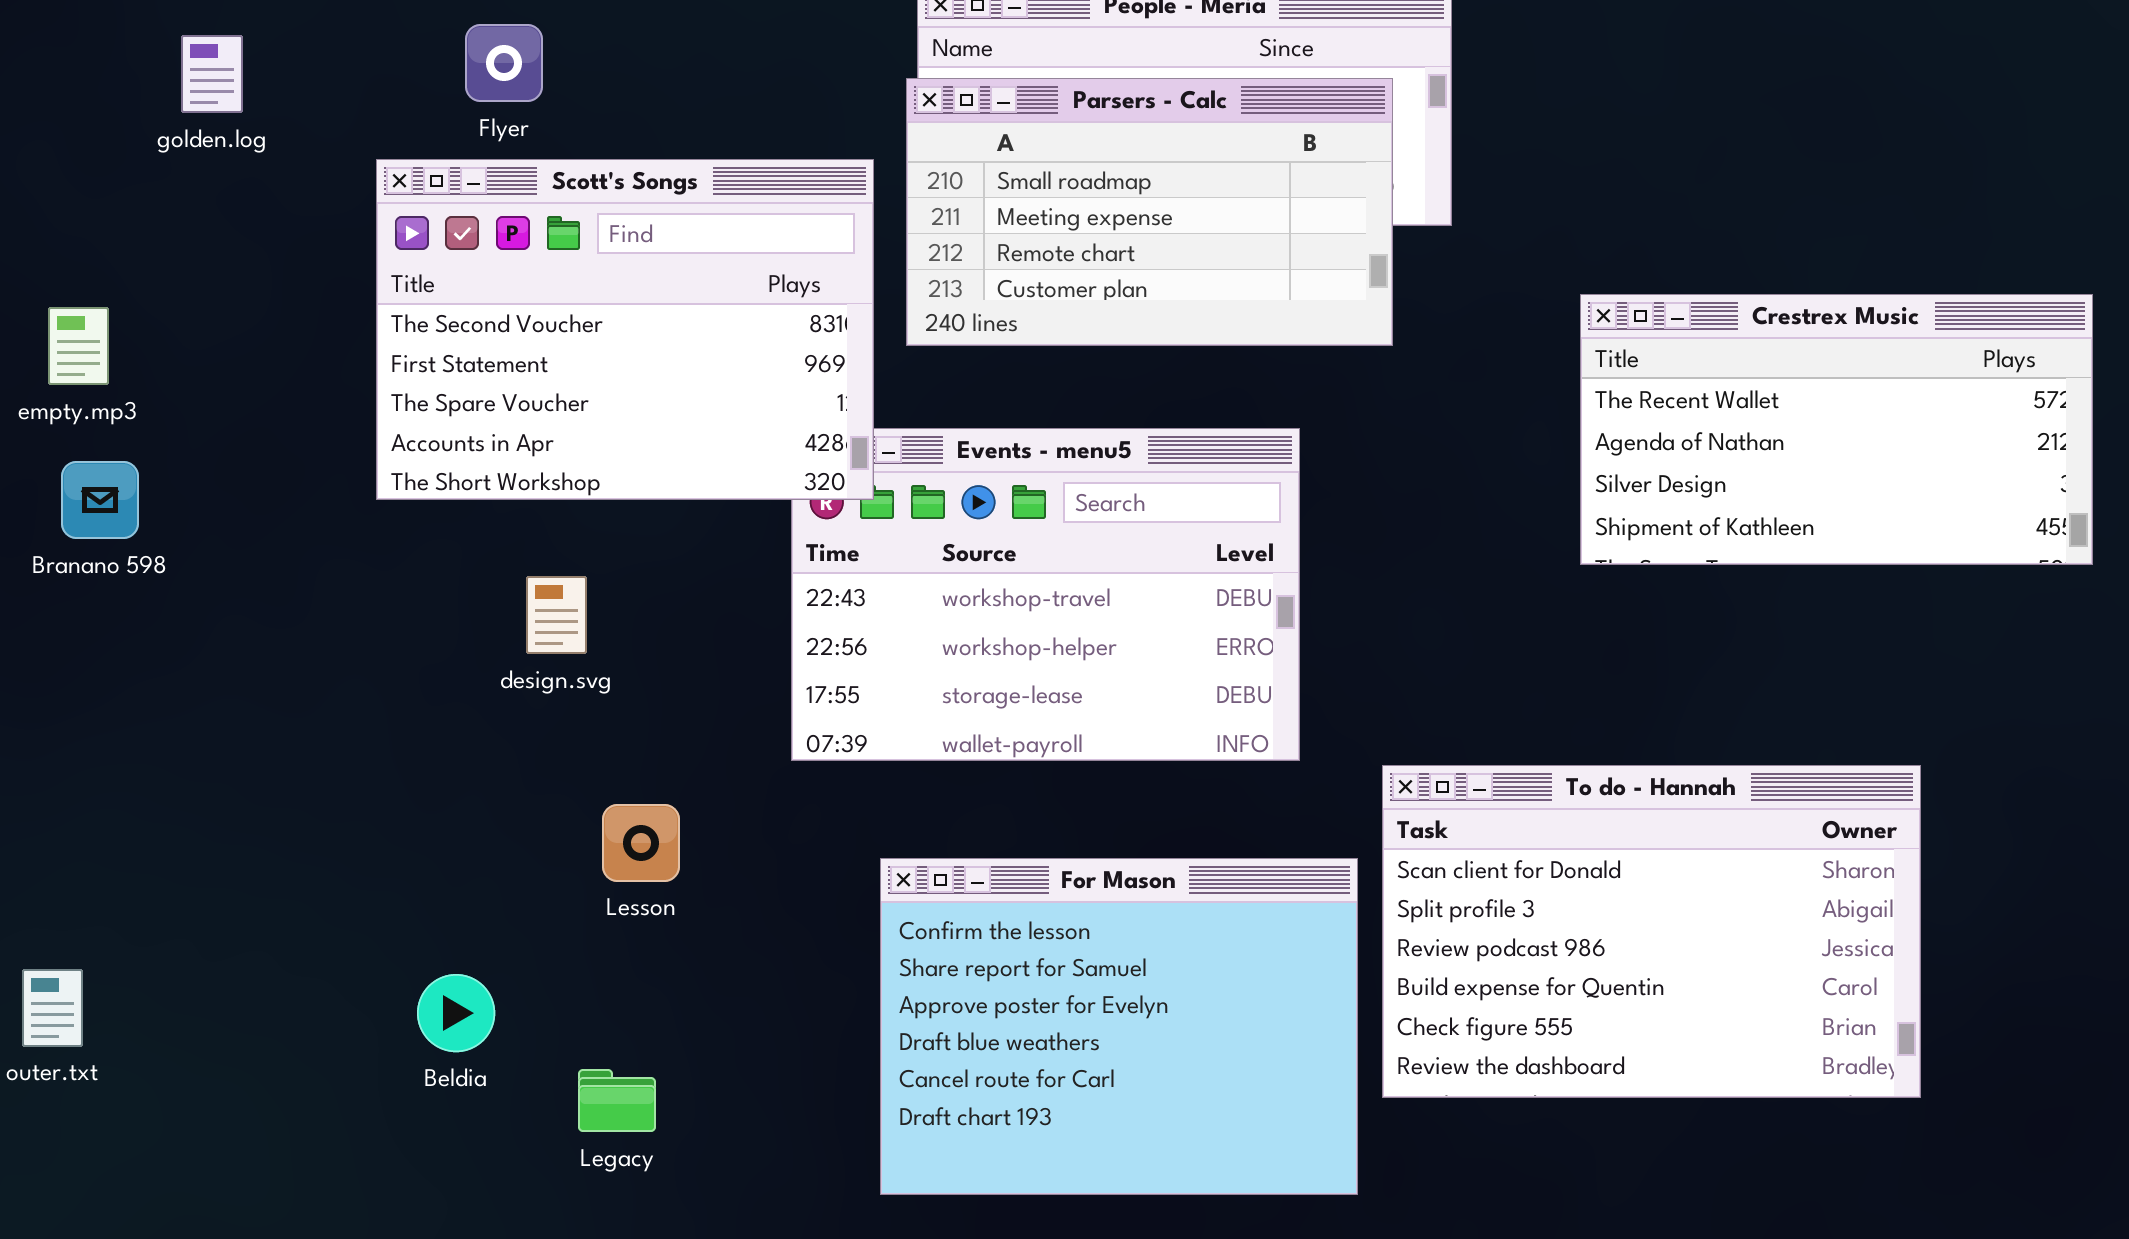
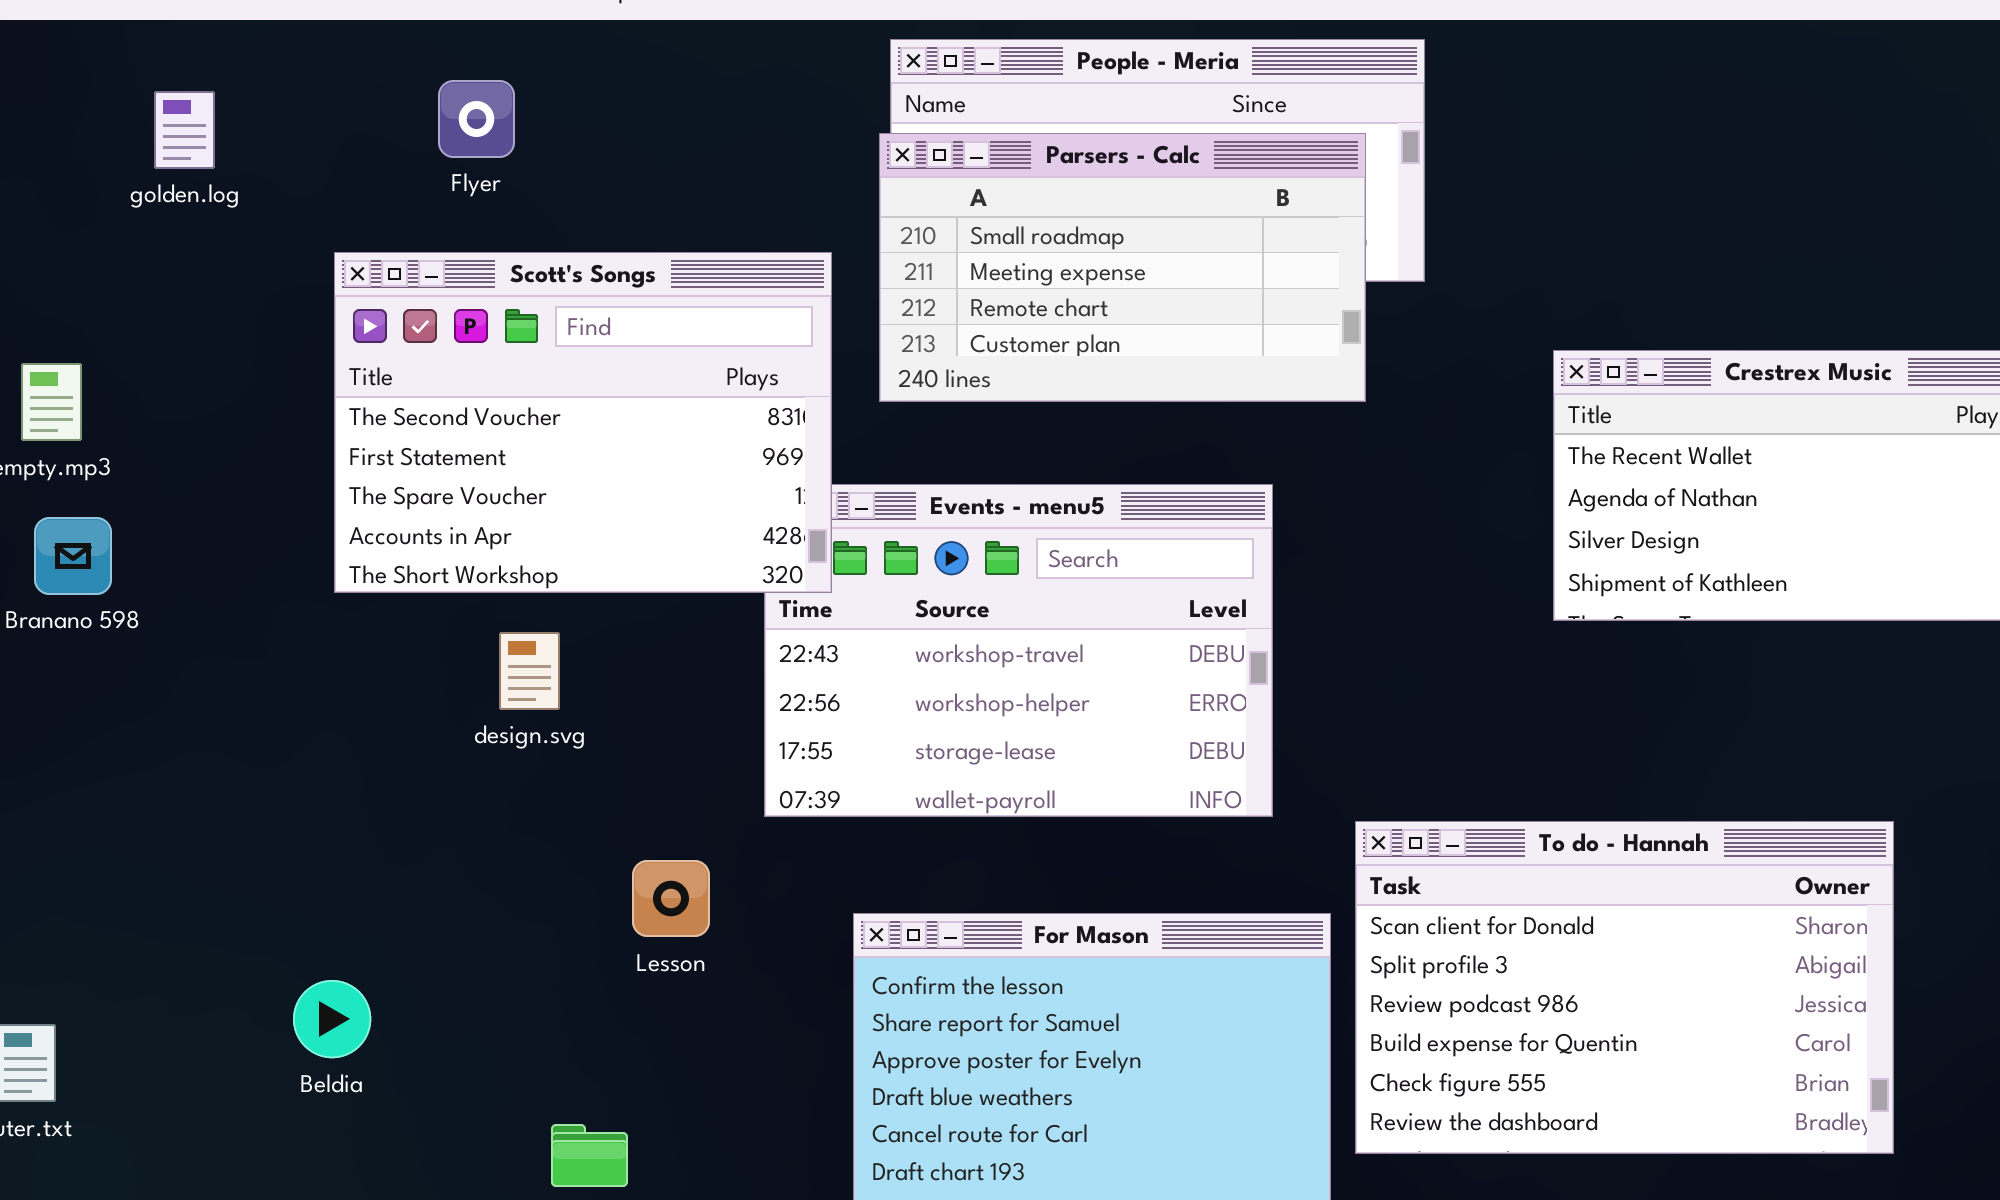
Scott's Songs: [376,159,874,500] -> [334,252,832,593], moved
Lesson: [602,804,680,882] -> [632,860,710,937], moved
Beldia: [417,974,495,1052] -> [293,980,371,1058], moved

